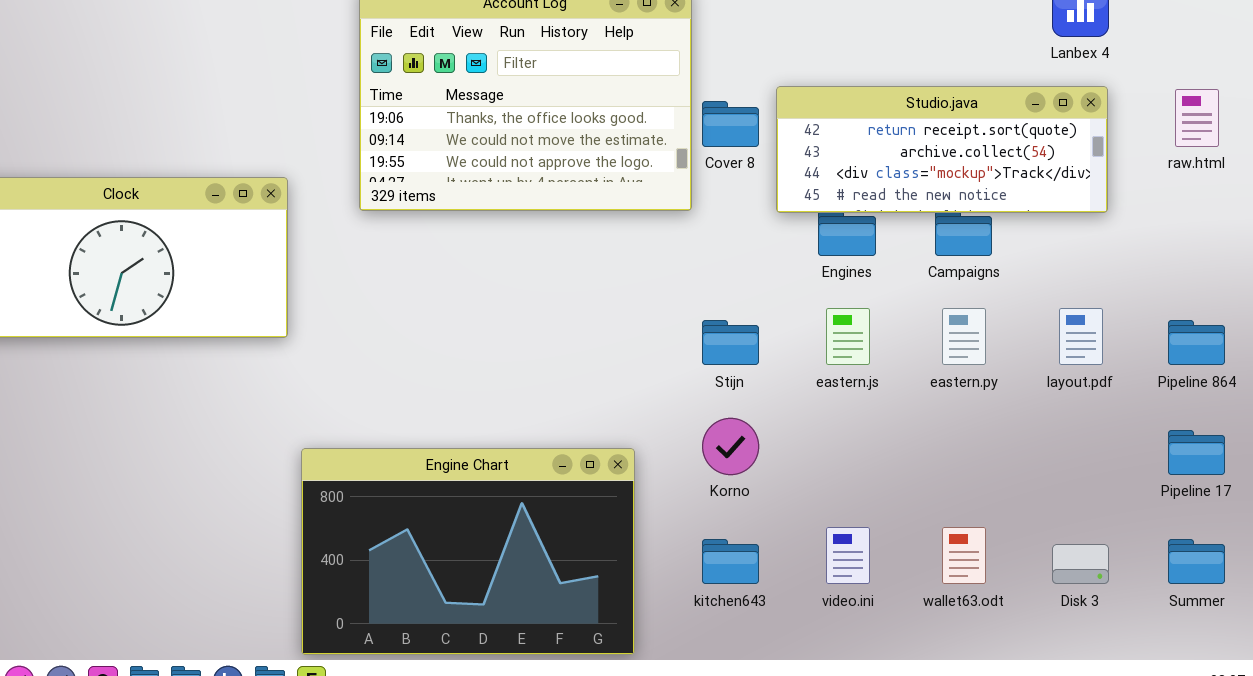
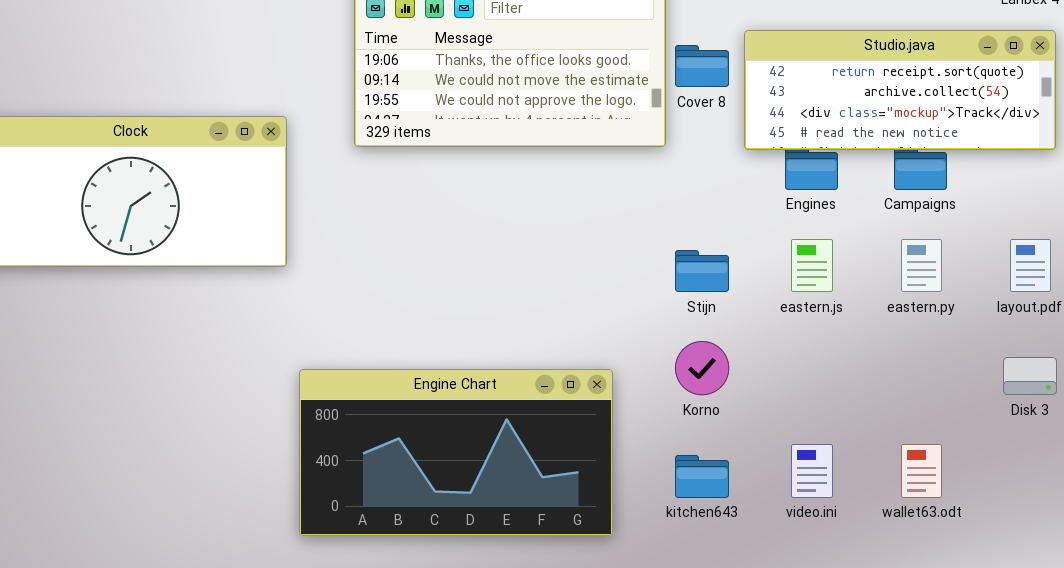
Engine Chart: [301,448,635,655] -> [299,369,613,536], resized
Disk 3: [1052,544,1109,584] -> [1003,357,1057,395], moved

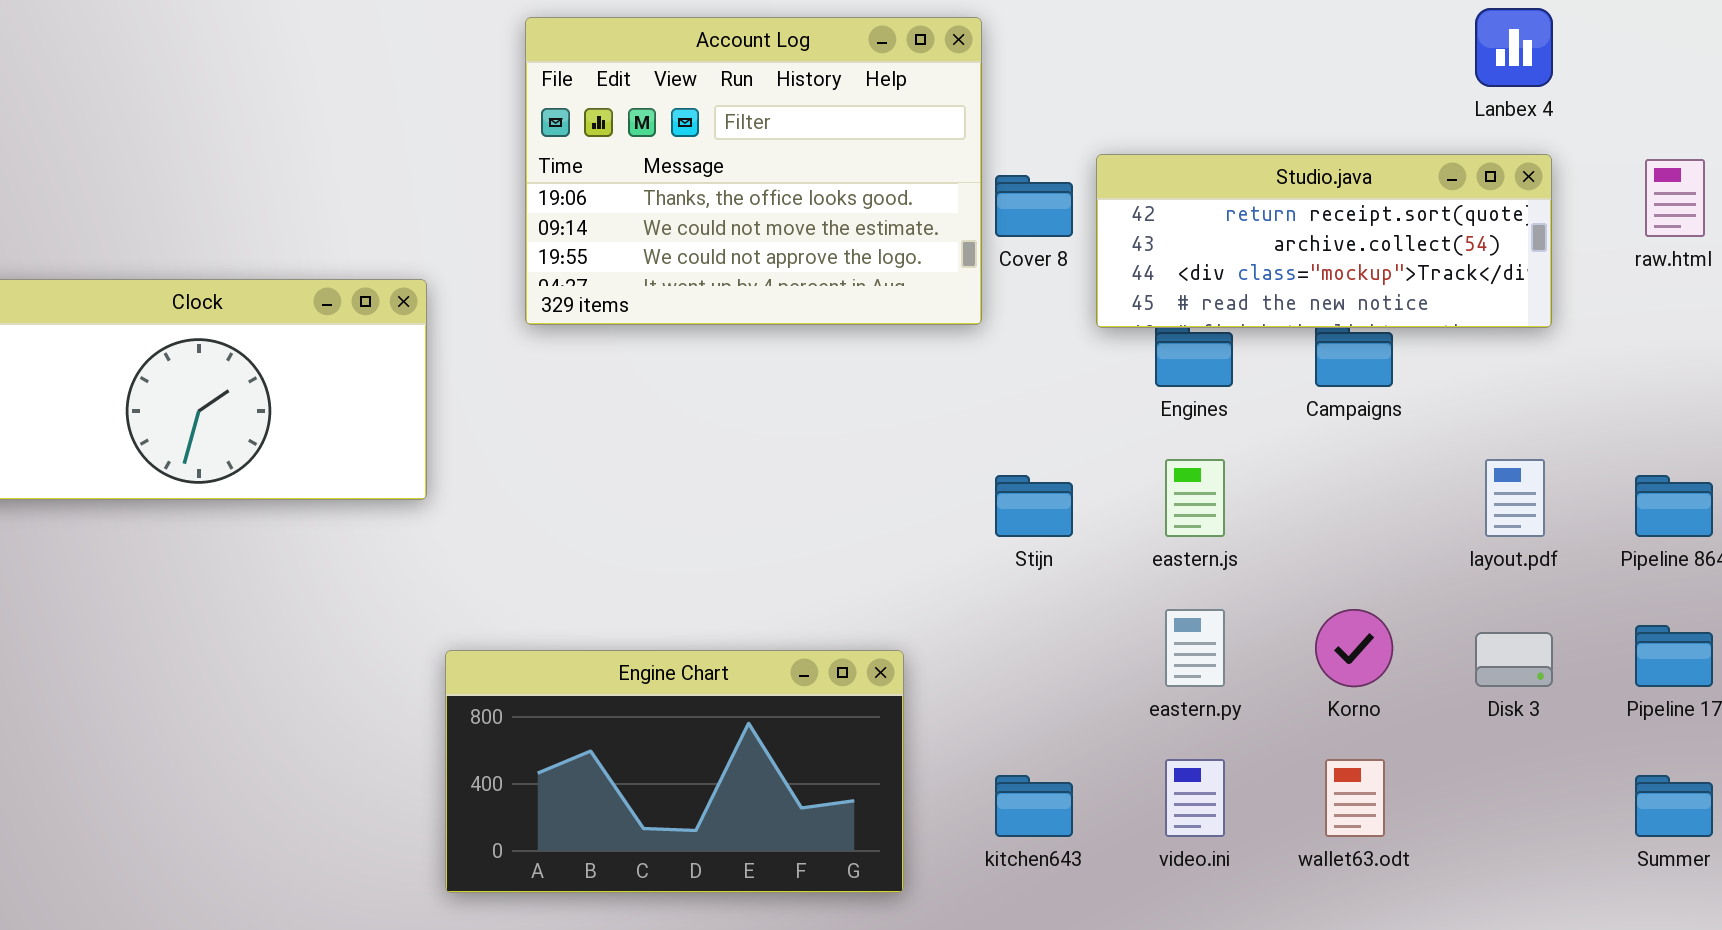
eastern.py: [901,239,942,292] -> [1165,609,1225,687], moved
Korno: [675,341,729,395] -> [1315,609,1393,687], moved

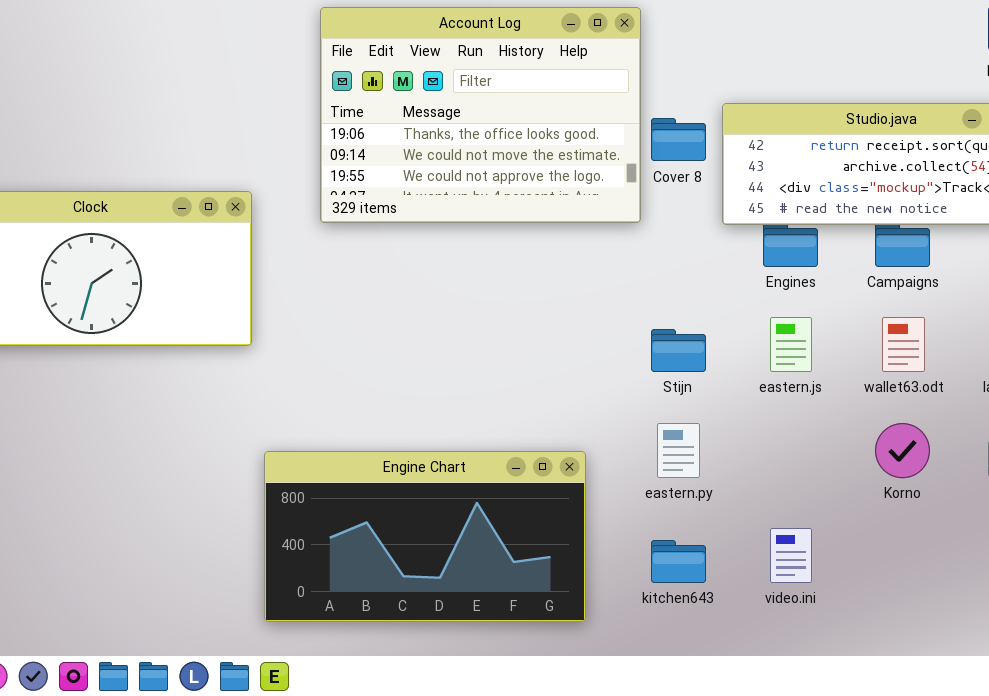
eastern.py: [1165,609,1225,687] -> [657,423,700,478], moved
wallet63.odt: [1325,759,1385,837] -> [882,317,925,372], moved

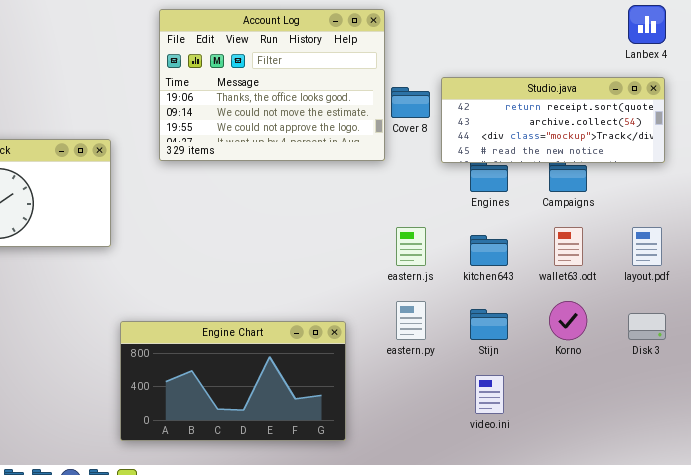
eastern.js: [770,317,812,372] -> [396,227,426,266], moved
Stijn: [651,329,706,372] -> [470,309,508,340], moved
kitchen643: [651,540,706,583] -> [470,235,508,266], moved

